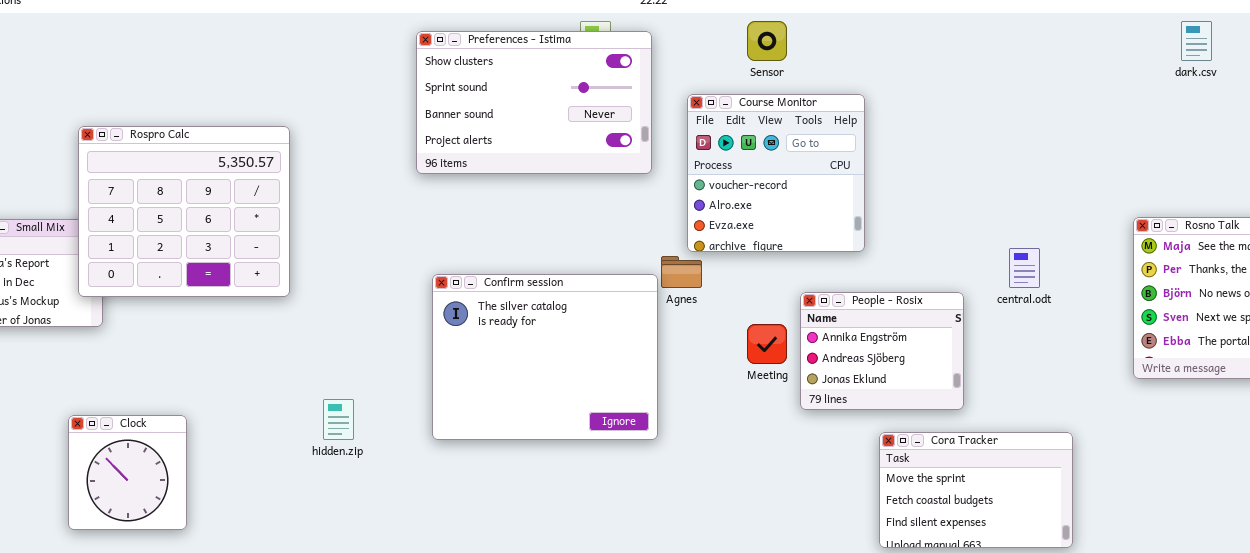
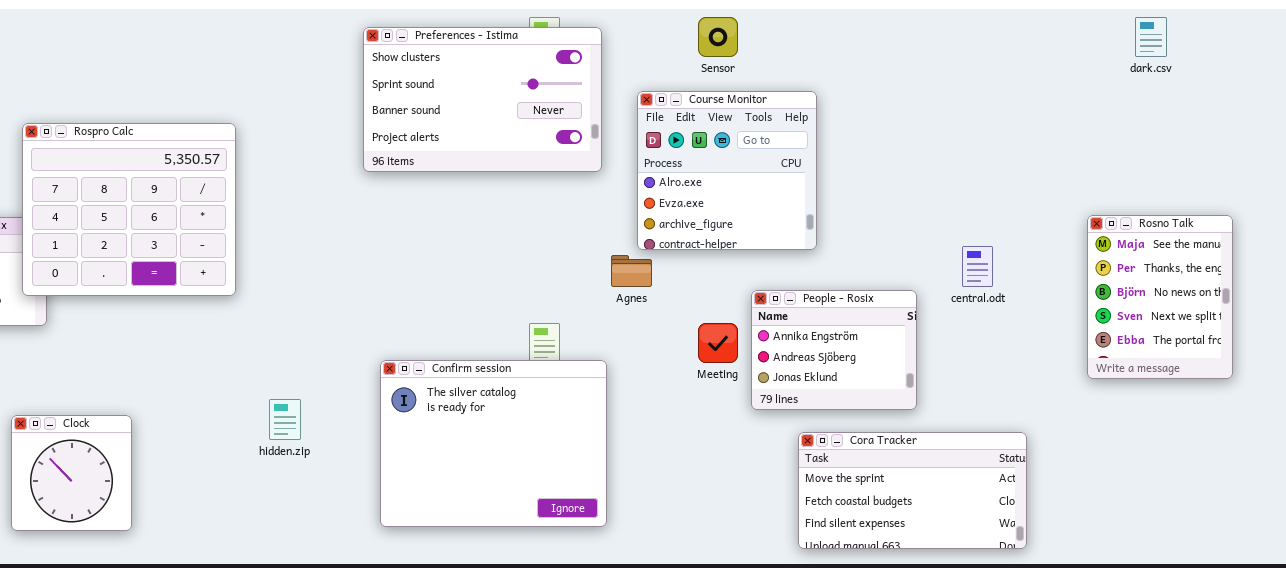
Course Monitor: [687,94,865,252] -> [637,91,817,250], scrolled down 1 row
Confirm session: [432,274,658,440] -> [380,360,607,527], moved
Cora Tracker: [879,432,1073,548] -> [798,432,1027,549], resized

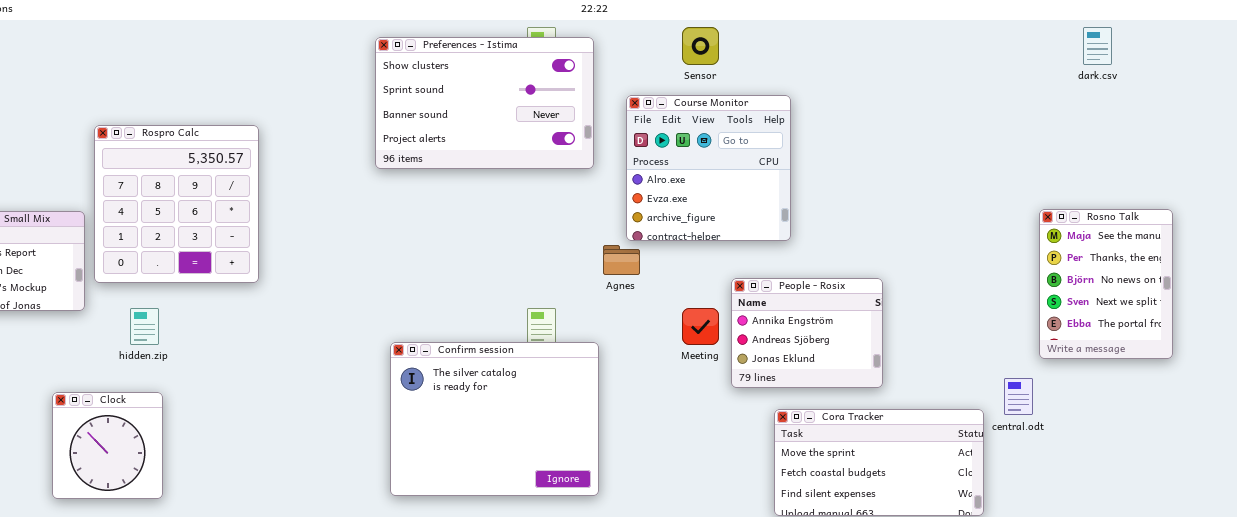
Rospro Calc: [22,123,236,296] -> [94,125,259,283], resized
central.odt: [962,246,993,287] -> [1004,378,1033,415], moved
hidden.zip: [269,399,301,440] -> [130,308,159,345], moved

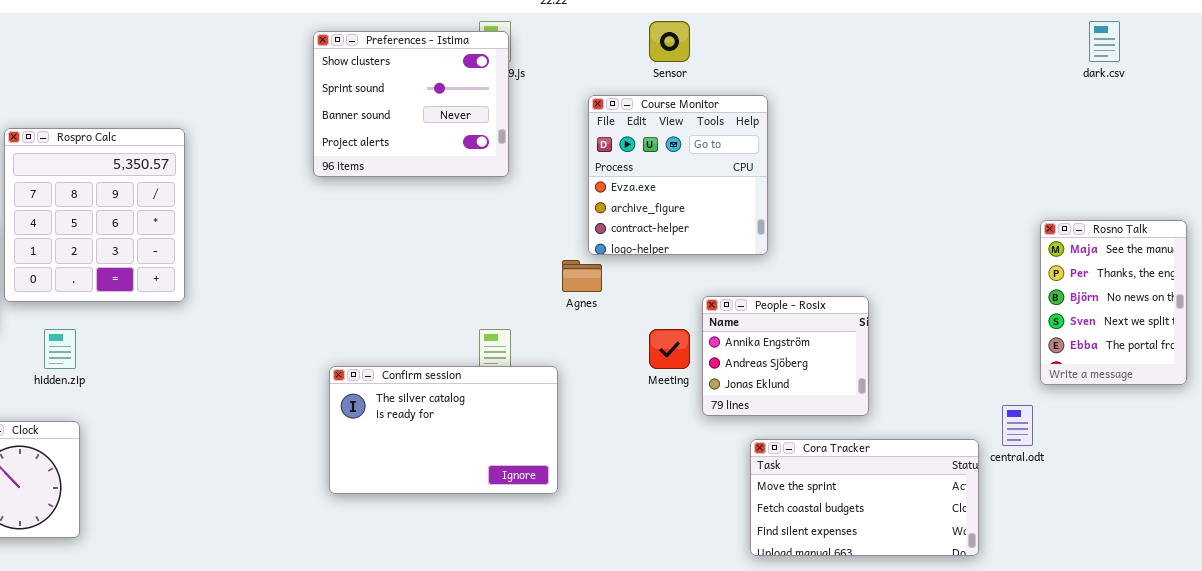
Preferences - Istima: [375,37,594,169] -> [313,31,509,177], resized
Course Monitor: [626,95,791,241] -> [588,95,768,255], scrolled down 1 row
Confirm session: [390,342,599,496] -> [329,366,558,494], resized

